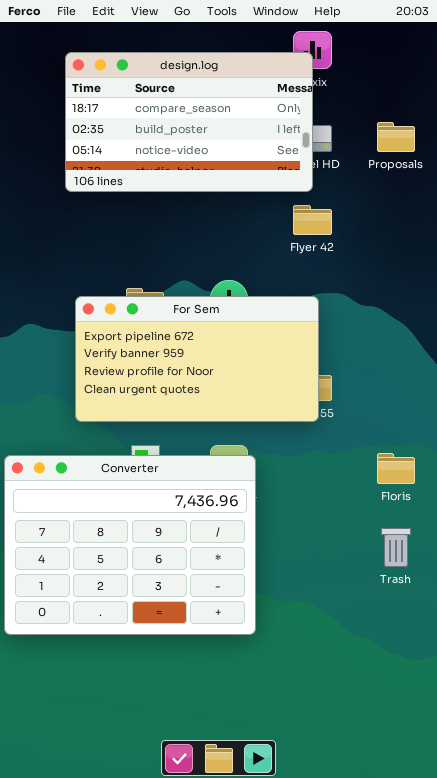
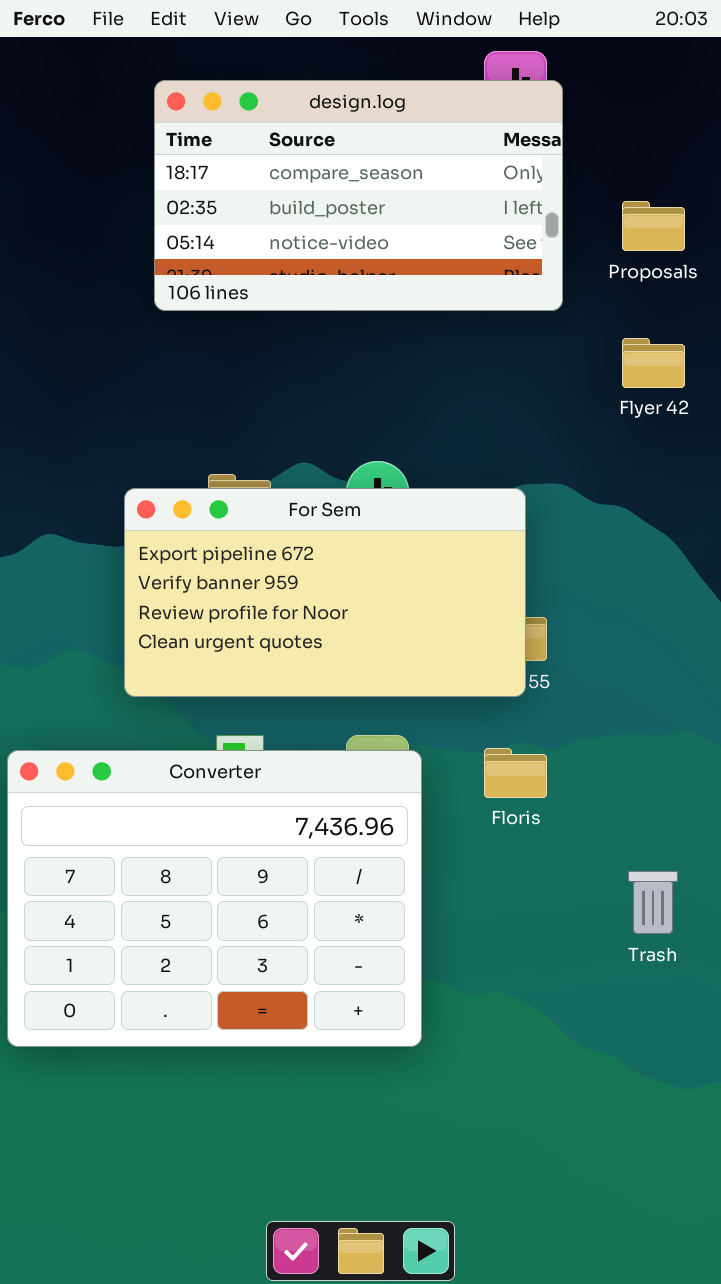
design.log: [65,52,313,192] -> [154,80,563,311], moved
Flyer 42: [293,205,332,235] -> [622,338,685,388], moved
Floris: [377,453,415,484] -> [484,748,547,798], moved

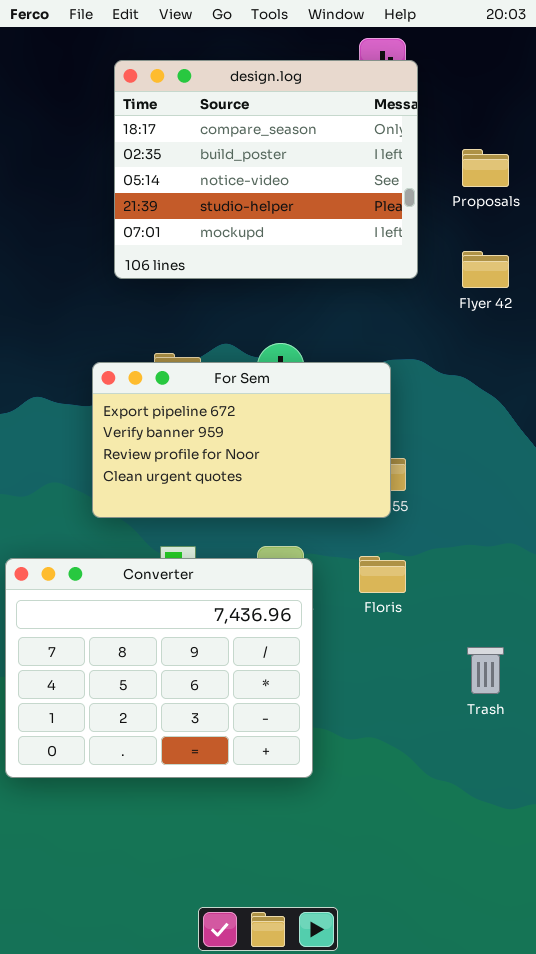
design.log: [154,80,563,311] -> [114,60,418,279], resized

